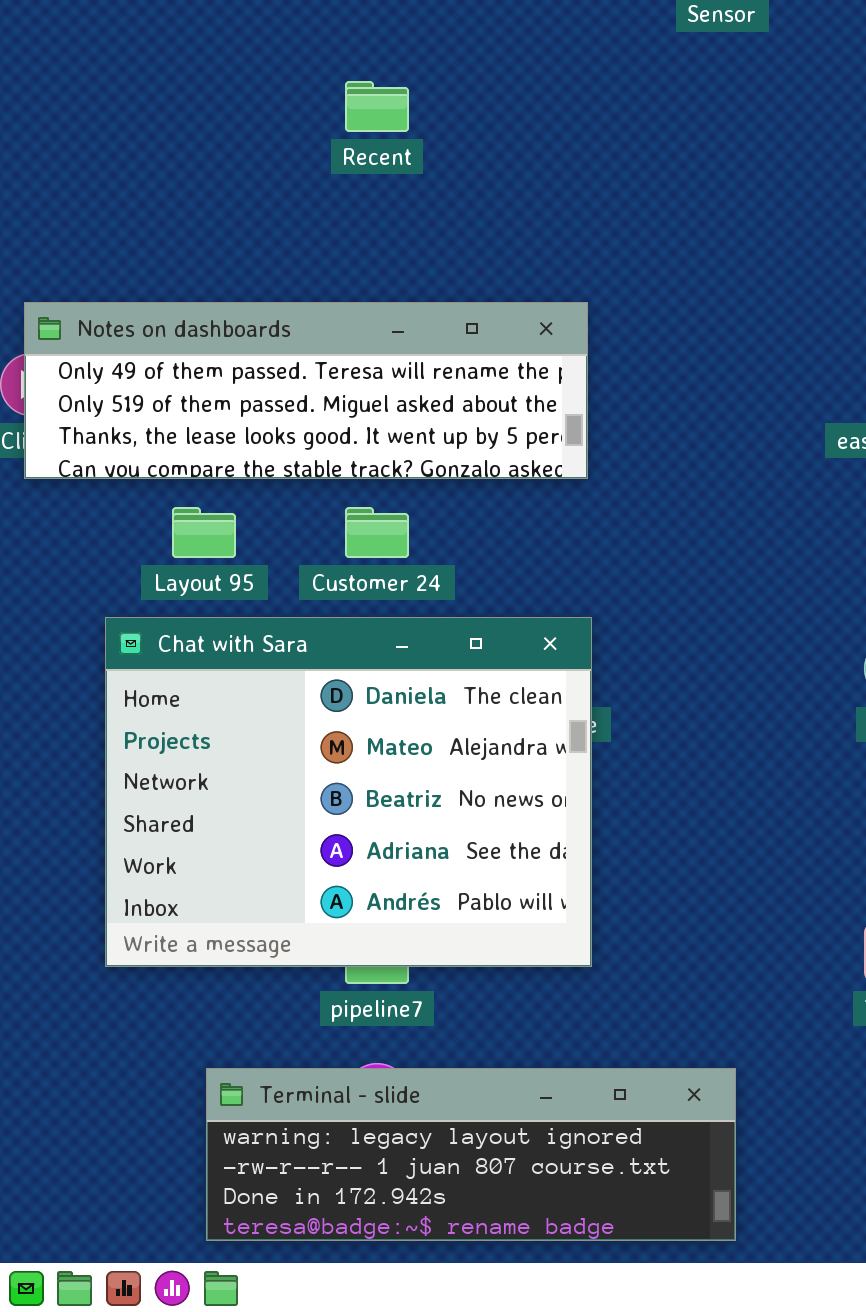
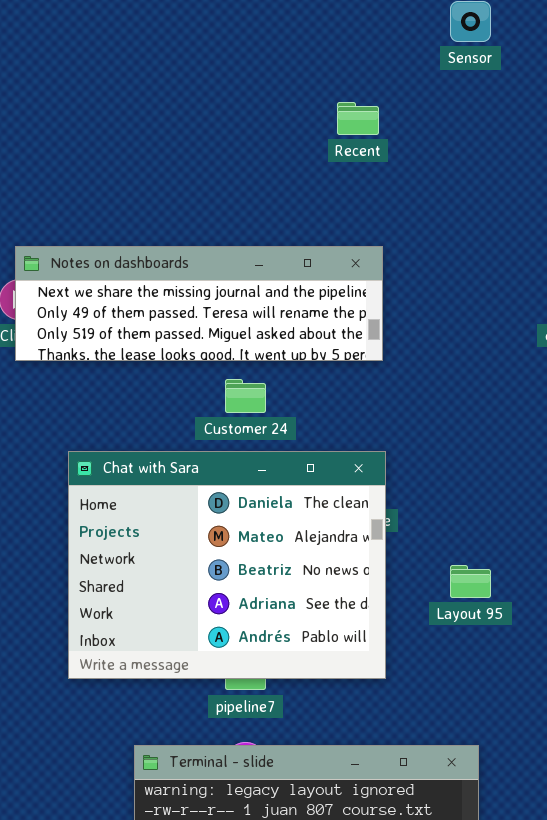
Recent: [345,81,409,132] -> [337,102,379,135], moved
Notes on dashboards: [24,302,588,479] -> [15,246,383,361], scrolled up 1 row
Layout 95: [172,507,236,558] -> [450,565,491,598], moved

